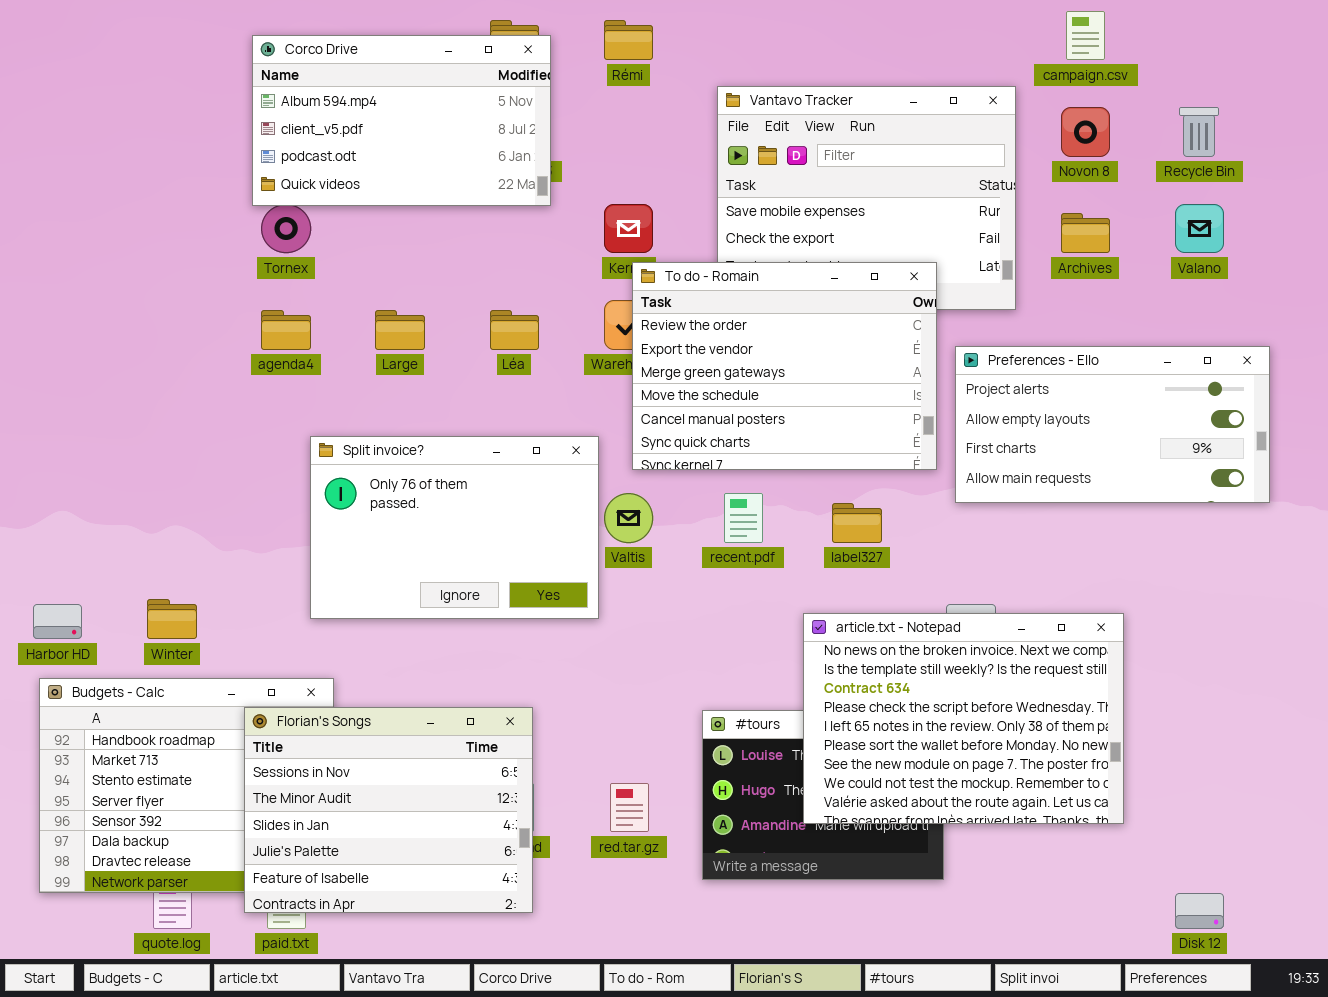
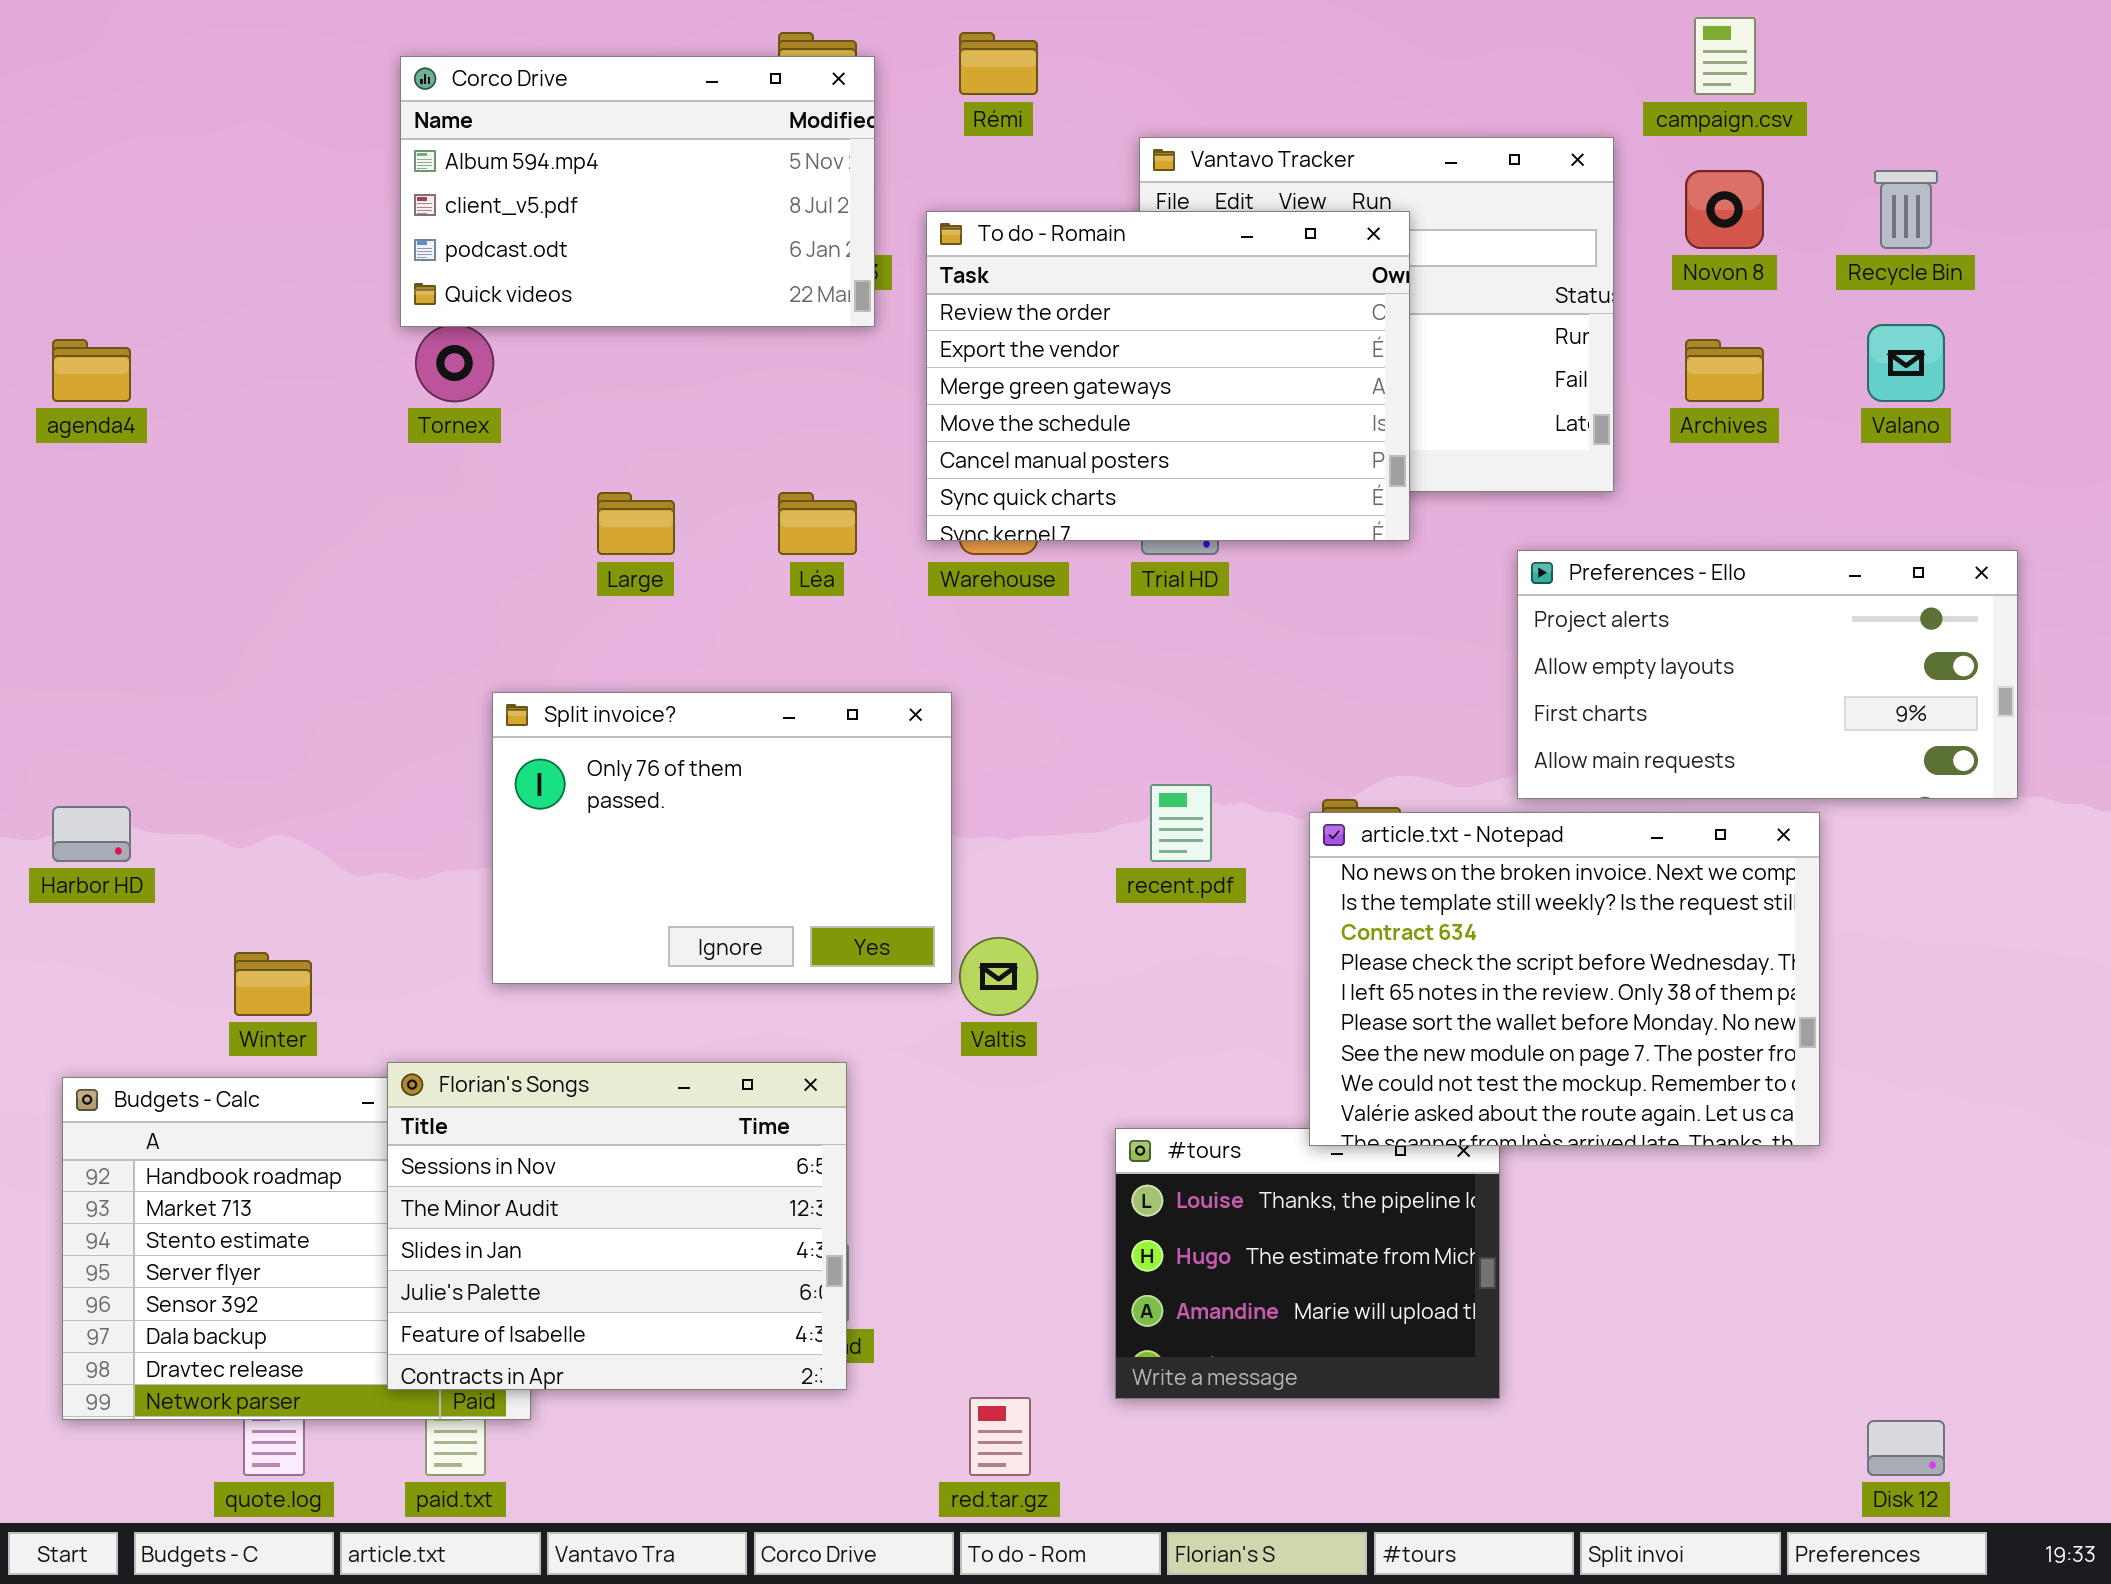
To do - Romain: [632,262,937,470] -> [926,211,1410,541], moved
agenda4: [261,310,311,350] -> [52,339,131,402], moved
Valtis: [604,493,653,543] -> [959,937,1038,1016], moved
Harbor HD: [33,604,82,639] -> [52,806,131,862], moved
article.txt - Notepad: [803,613,1124,824] -> [1309,812,1820,1146], moved
Florian's Songs: [244,707,533,913] -> [387,1062,847,1390], moved
red.tar.gz: [610,783,649,832] -> [969,1397,1031,1476], moved

